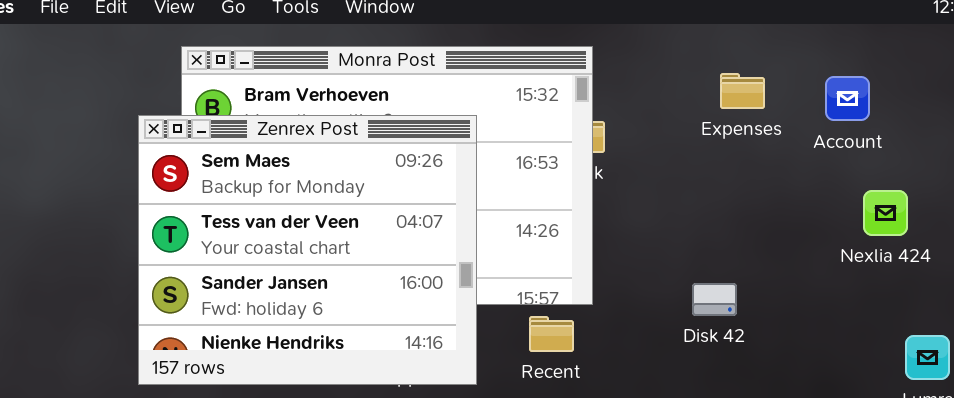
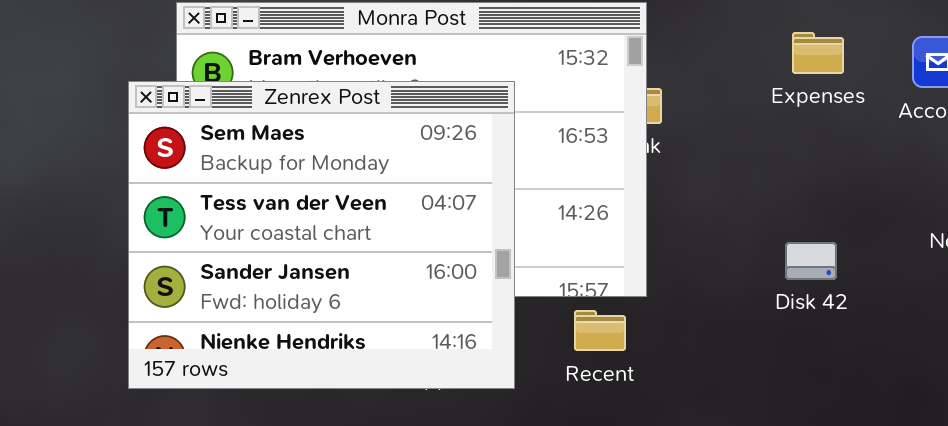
Disk 42: [692,283,737,316] -> [785,242,837,280], moved

